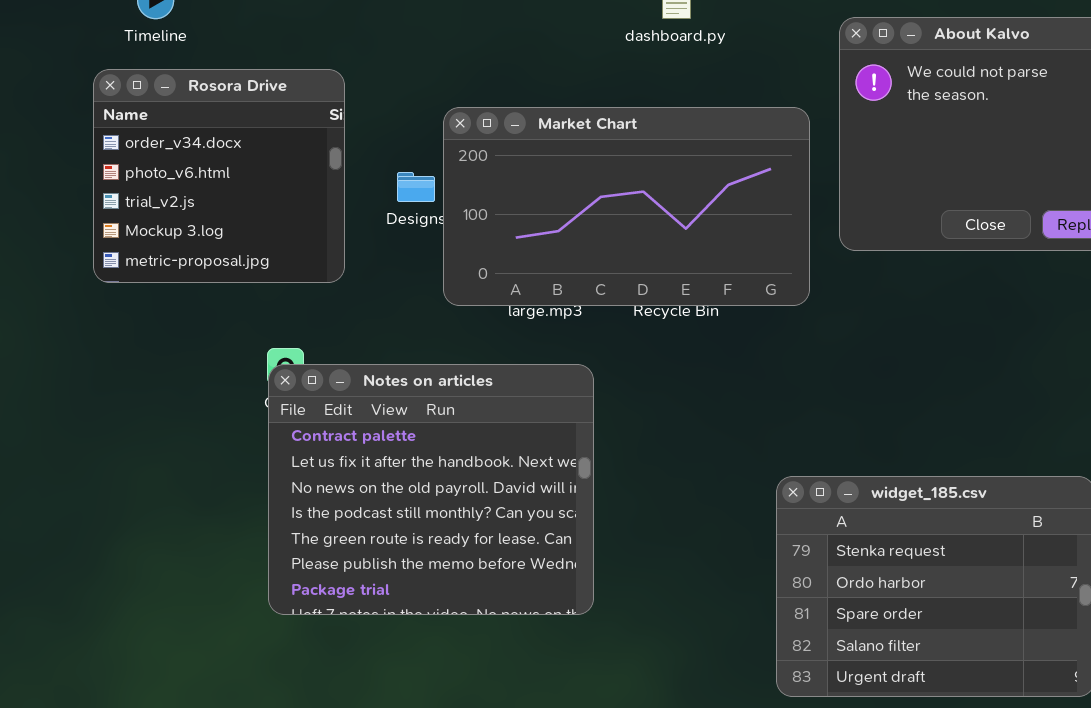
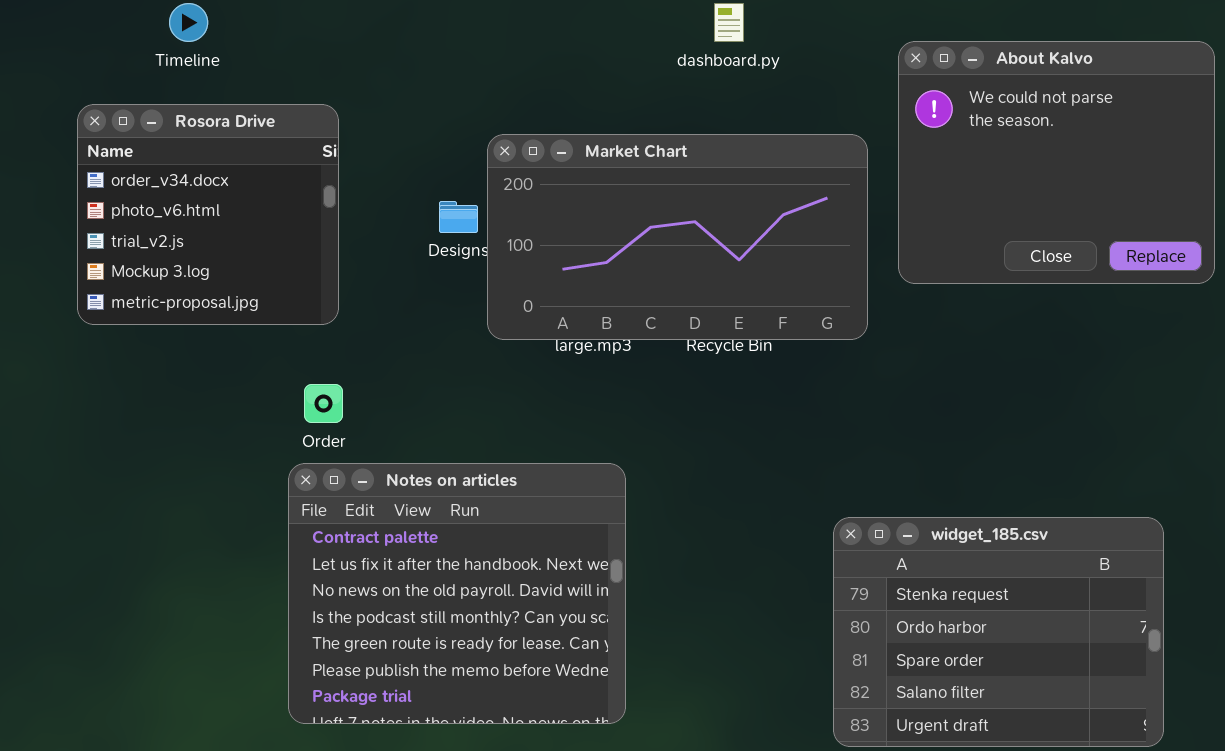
Rosora Drive: [93,69,345,283] -> [77,104,339,325], moved
Notes on articles: [268,364,594,615] -> [288,463,626,724], moved

